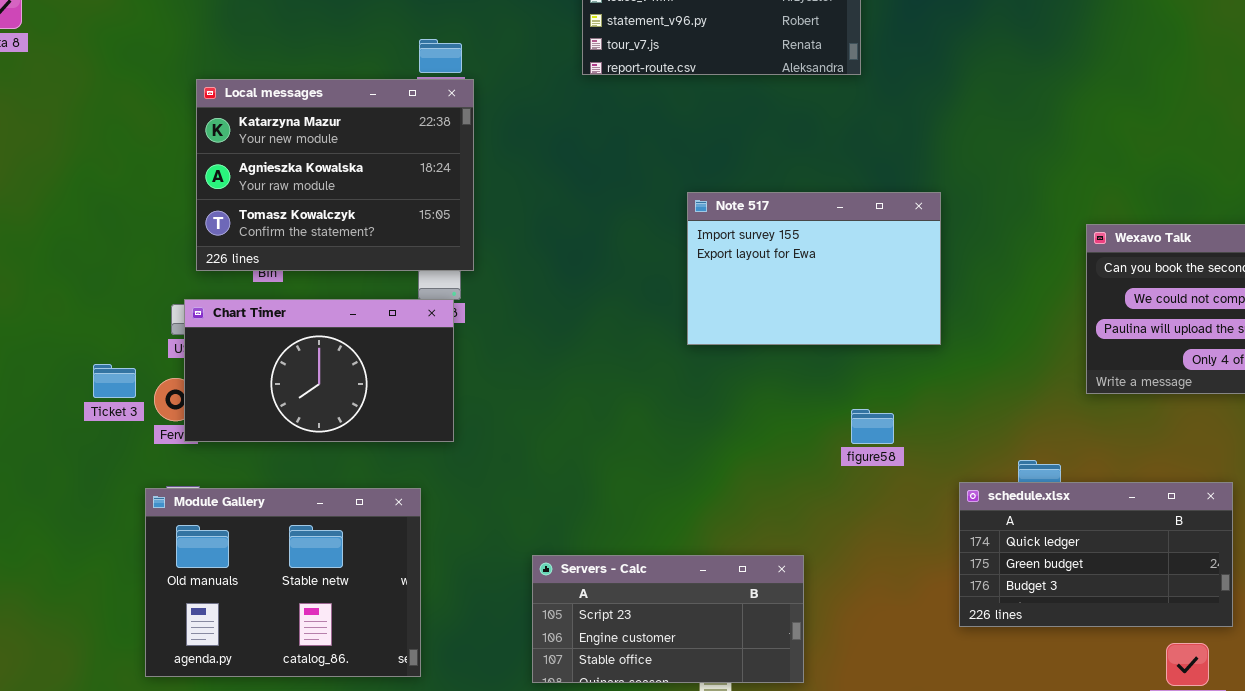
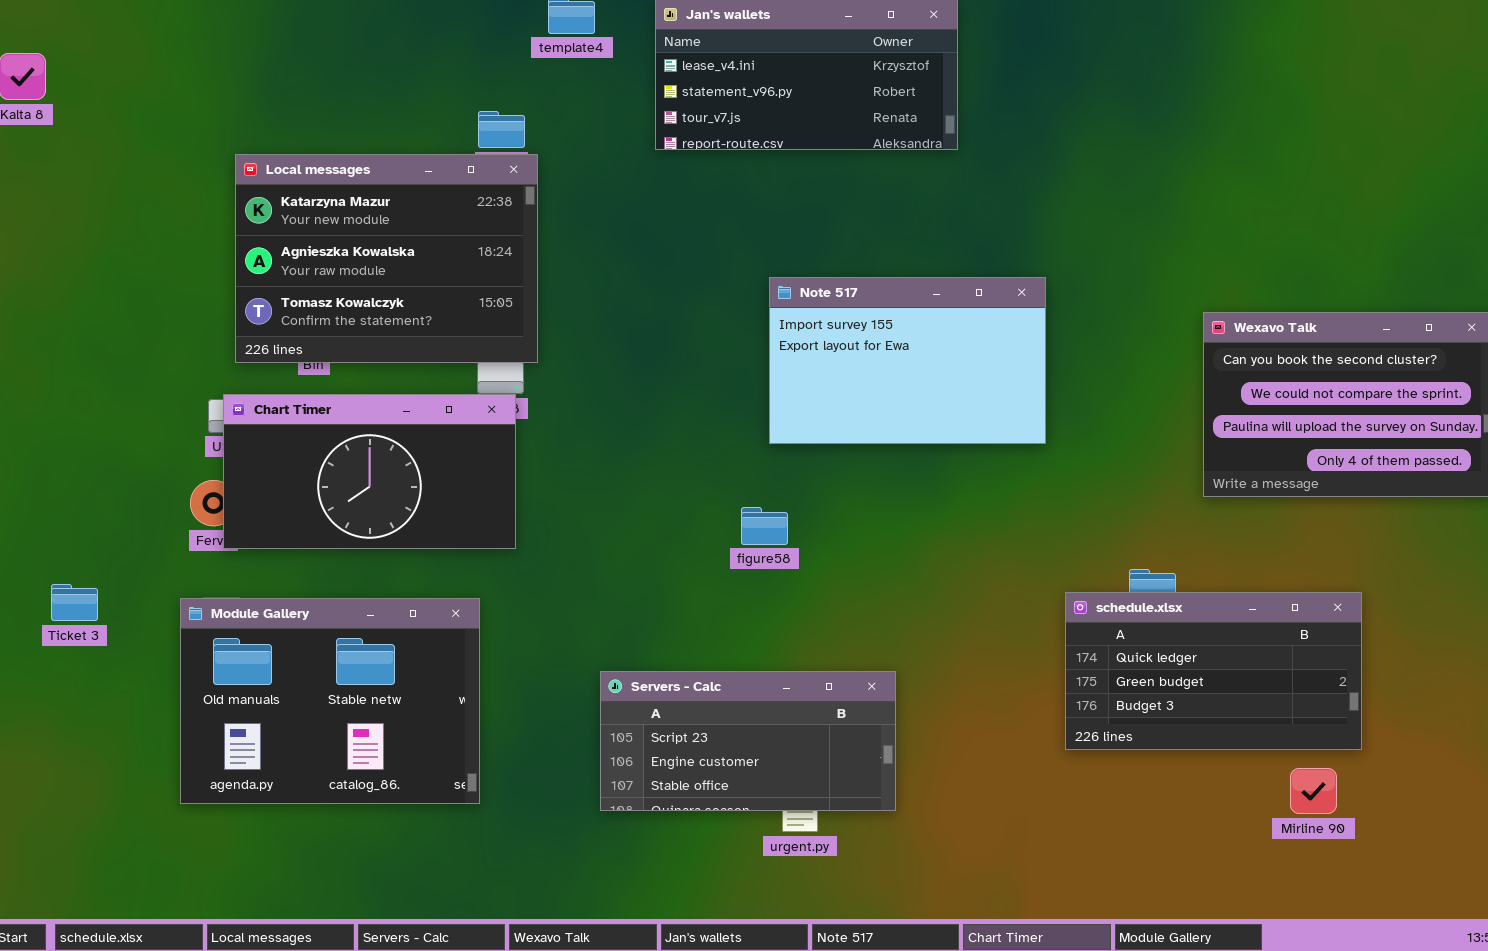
Ticket 3: [93,364,136,398] -> [51,584,98,621], moved
figure58: [851,409,894,444] -> [741,507,788,545], moved

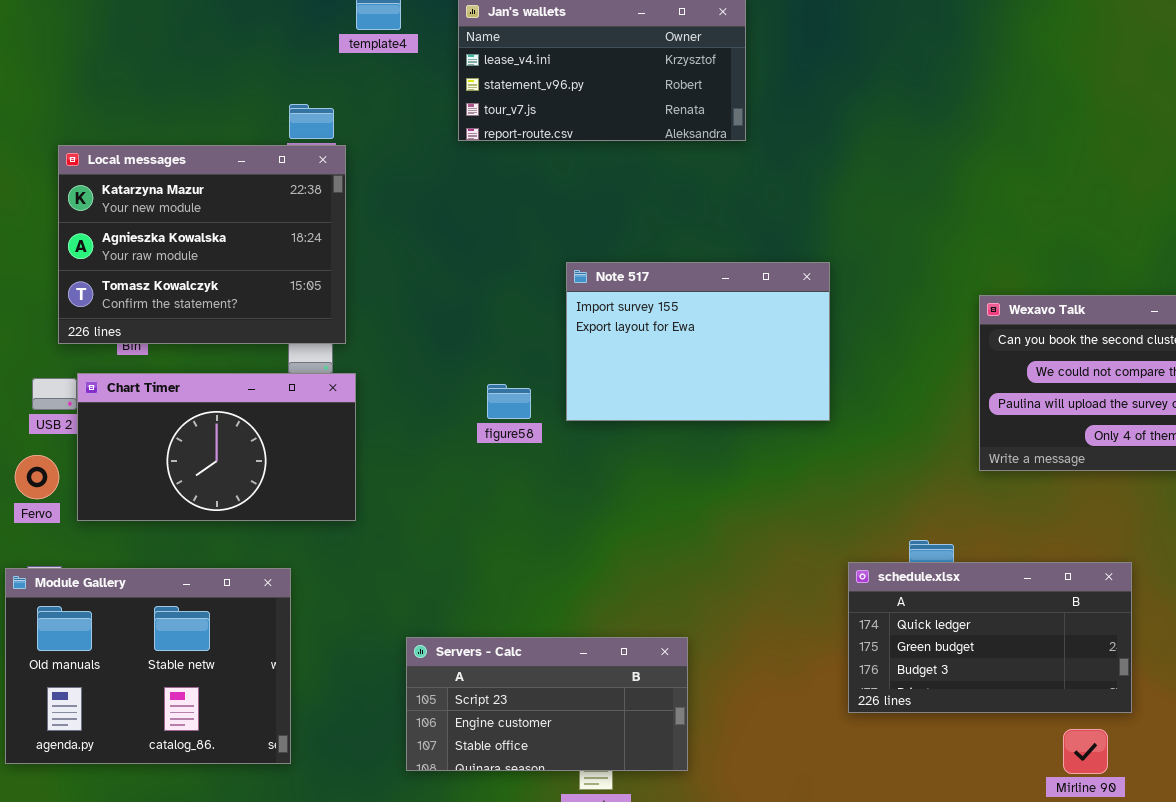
Chart Timer: [223,394,516,549] -> [77,373,356,521], moved
figure58: [741,507,788,545] -> [487,384,531,419], moved

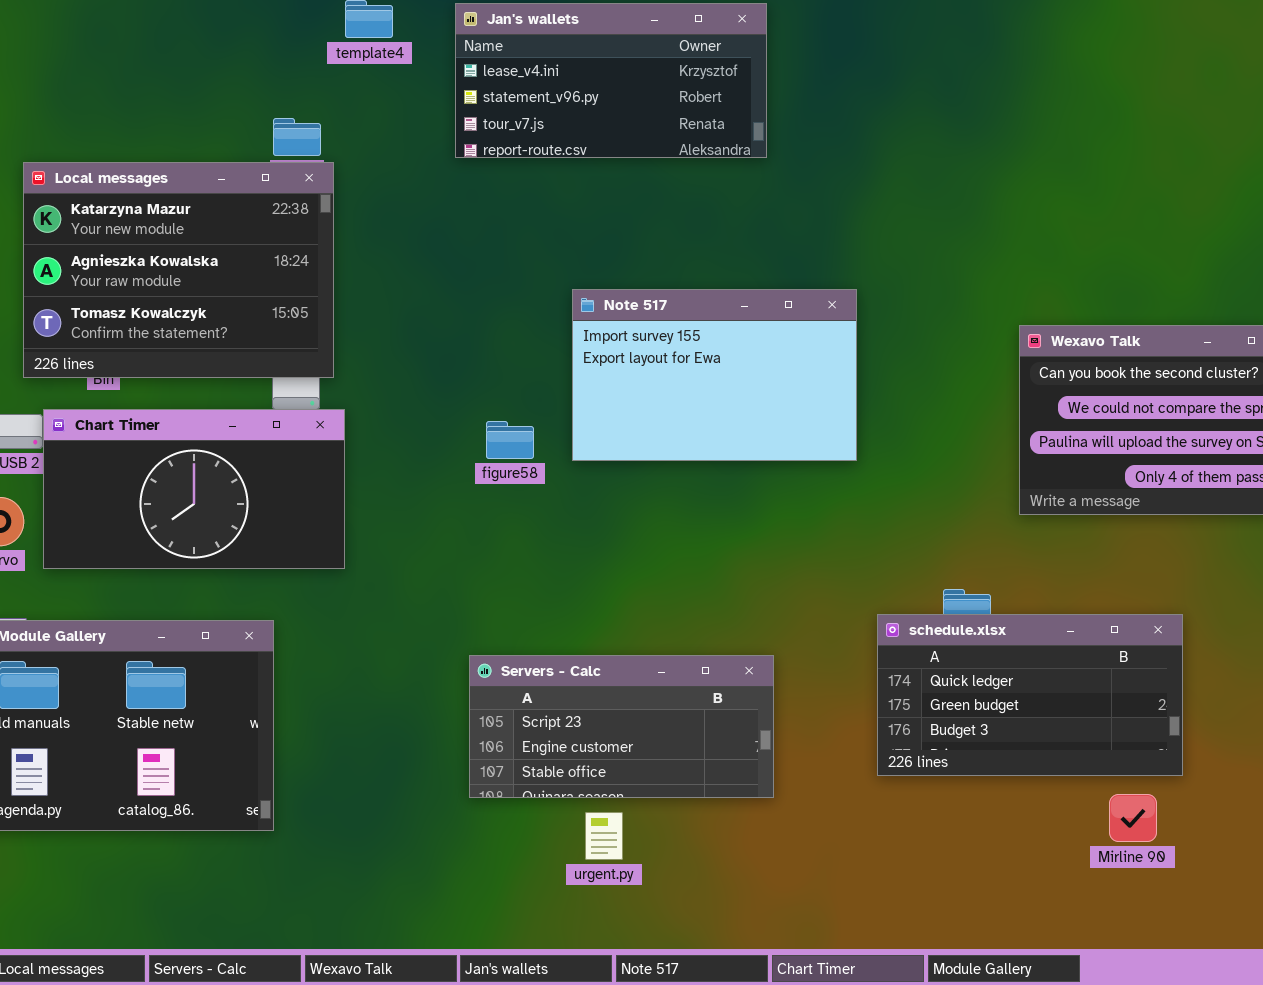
Servers - Calc: [406,637,688,771] -> [469,655,774,798], moved

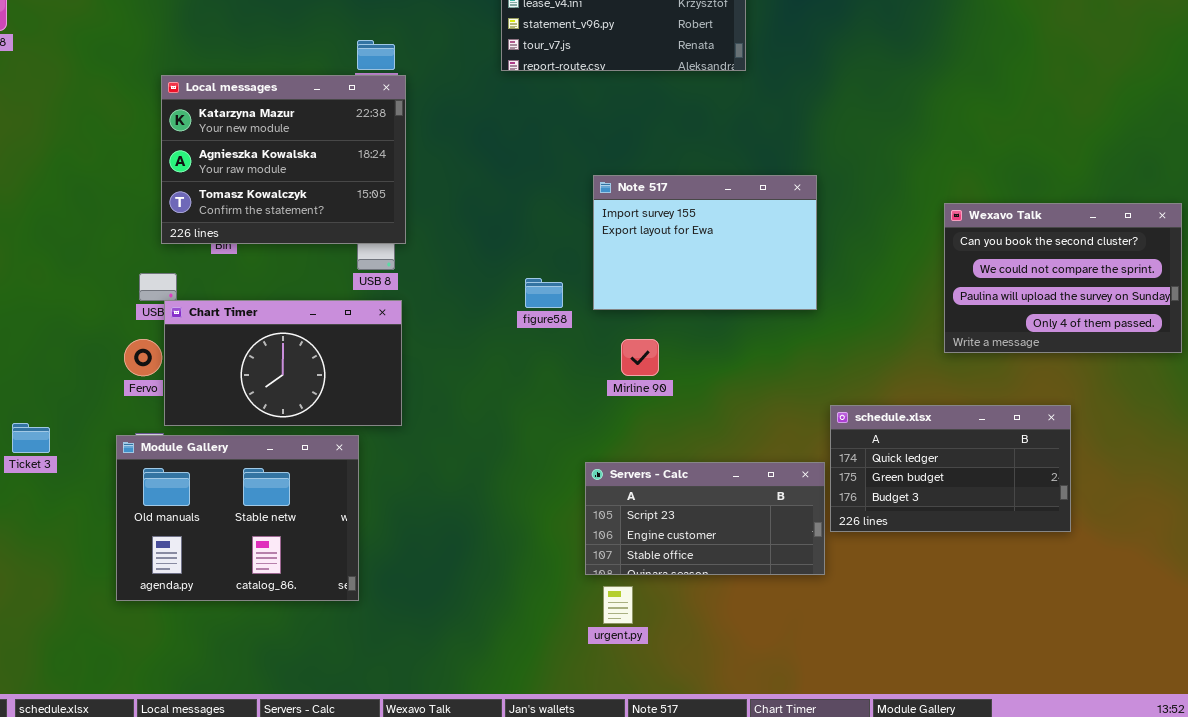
Chart Timer: [43,409,345,569] -> [164,300,402,426], moved
schedule.xlsx: [877,614,1183,776] -> [830,405,1071,532], moved
Servers - Calc: [469,655,774,798] -> [585,462,825,575], moved
Mirline 90: [1109,794,1157,842] -> [621,339,659,376], moved

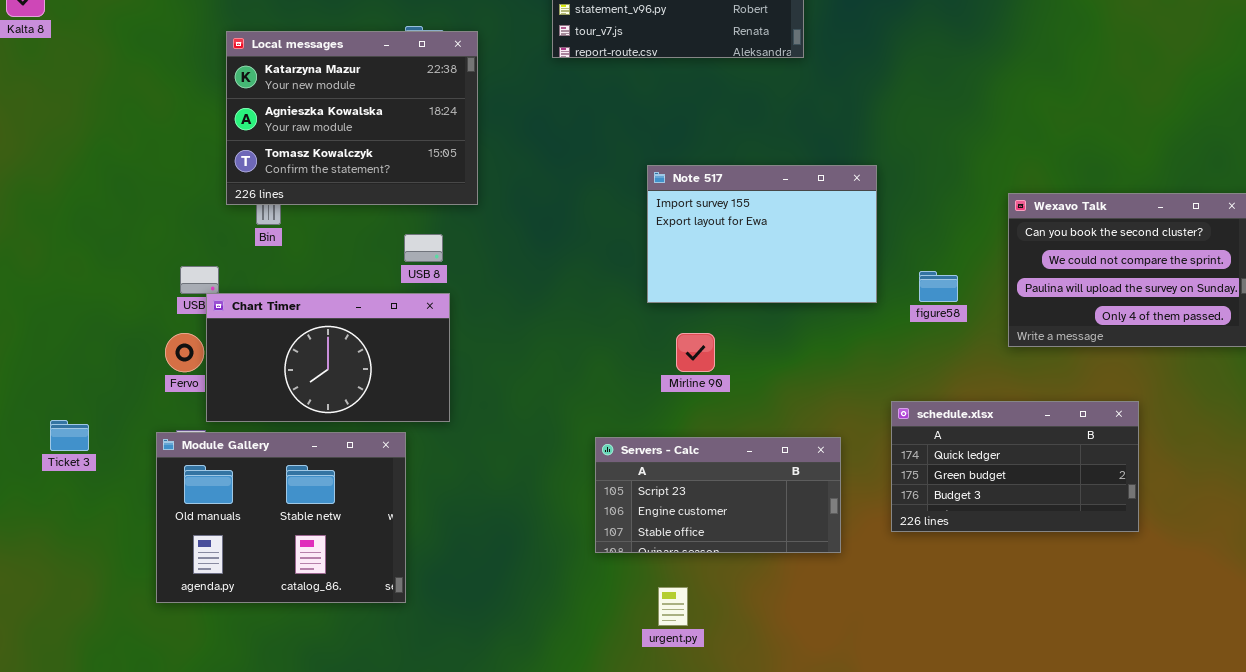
Local messages: [161,75,406,244] -> [226,31,478,205], moved
figure58: [525,278,563,308] -> [919,271,958,302], moved
Servers - Calc: [585,462,825,575] -> [595,437,841,553], moved

